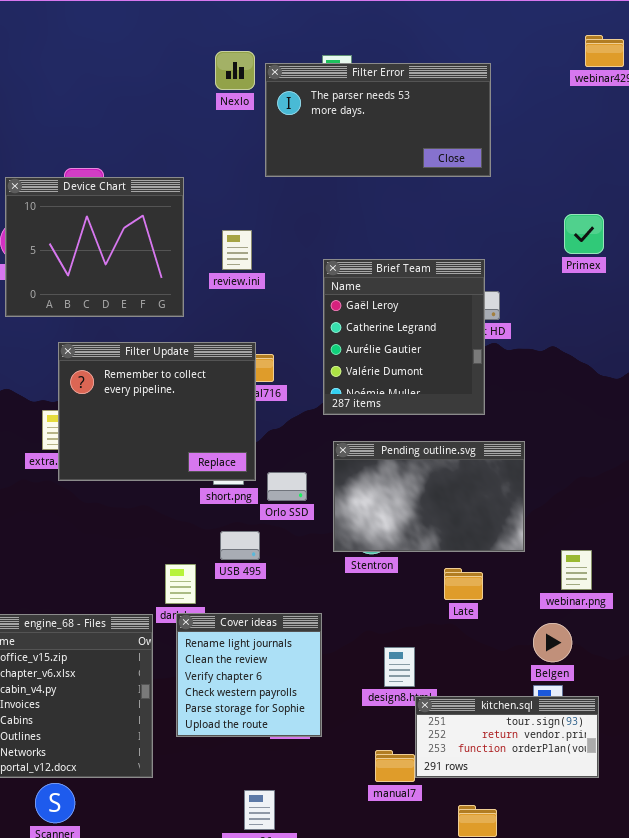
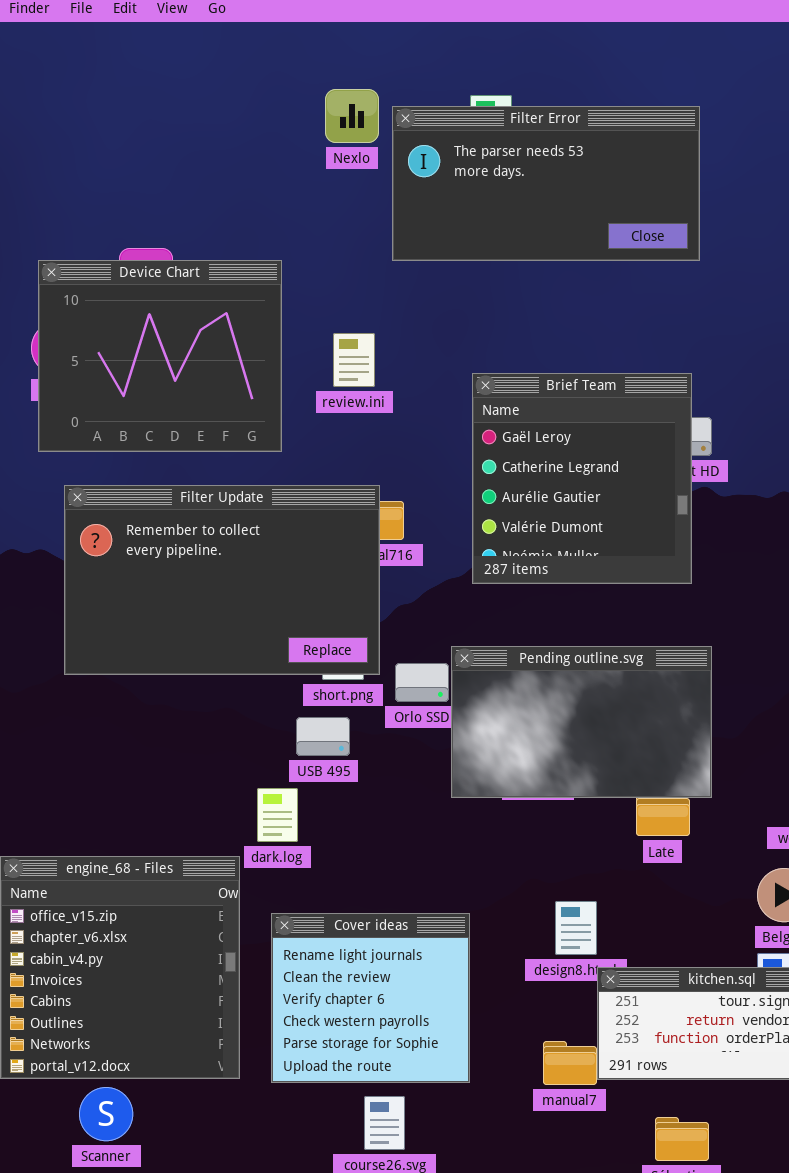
Filter Update: [58,342,256,481] -> [64,485,380,675], resized
Pending outline.svg: [333,441,525,552] -> [451,646,712,798], moved
USB 495: [220,531,260,560] -> [296,717,350,756], moved
Cover ideas: [176,613,322,737] -> [271,913,470,1083], moved

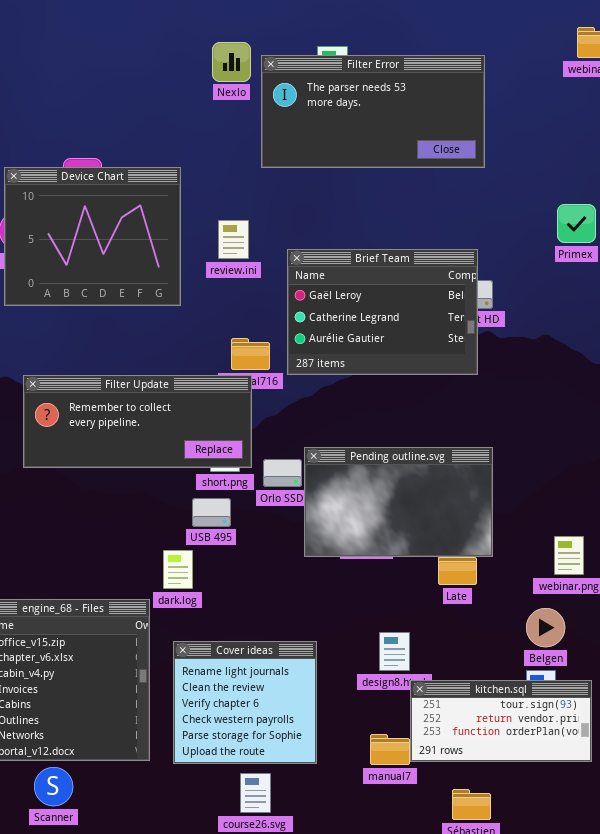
Brief Team: [472,373,692,584] -> [287,249,478,375], resized
Filter Update: [64,485,380,675] -> [23,375,252,468], resized

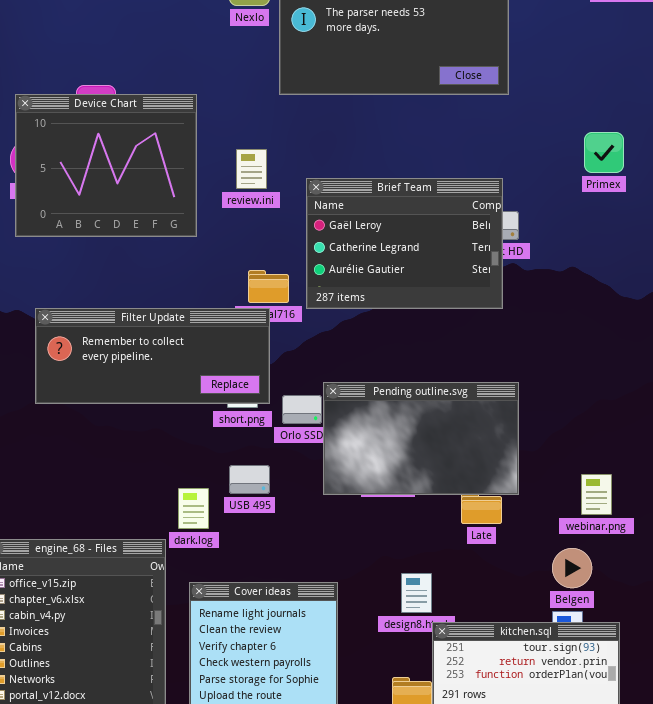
USB 495: [192,498,231,527] -> [229,465,270,494], moved

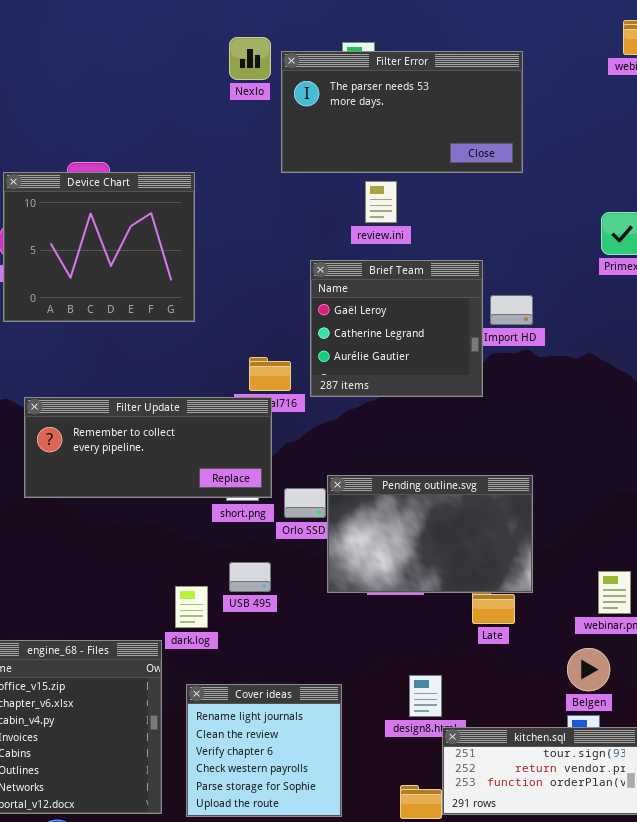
review.ini: [236,149,267,189] -> [365,181,397,223], moved
Brief Team: [306,178,503,309] -> [310,260,483,397], resized

